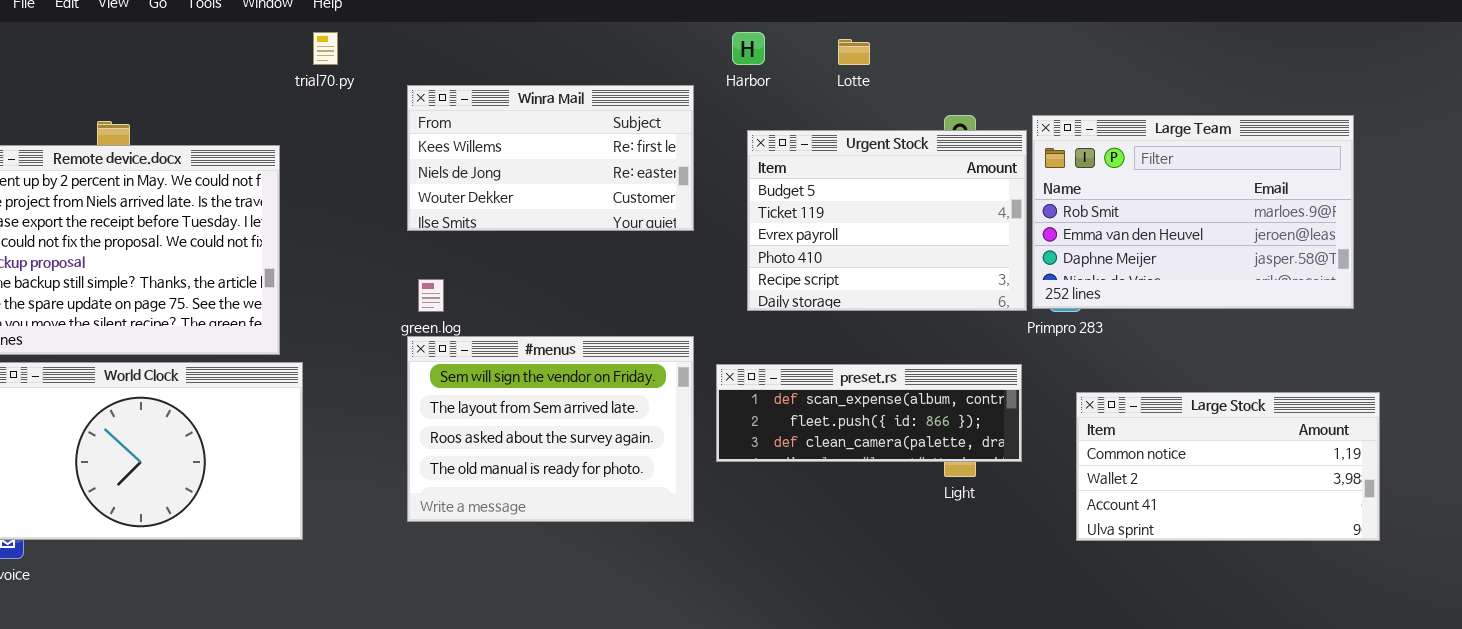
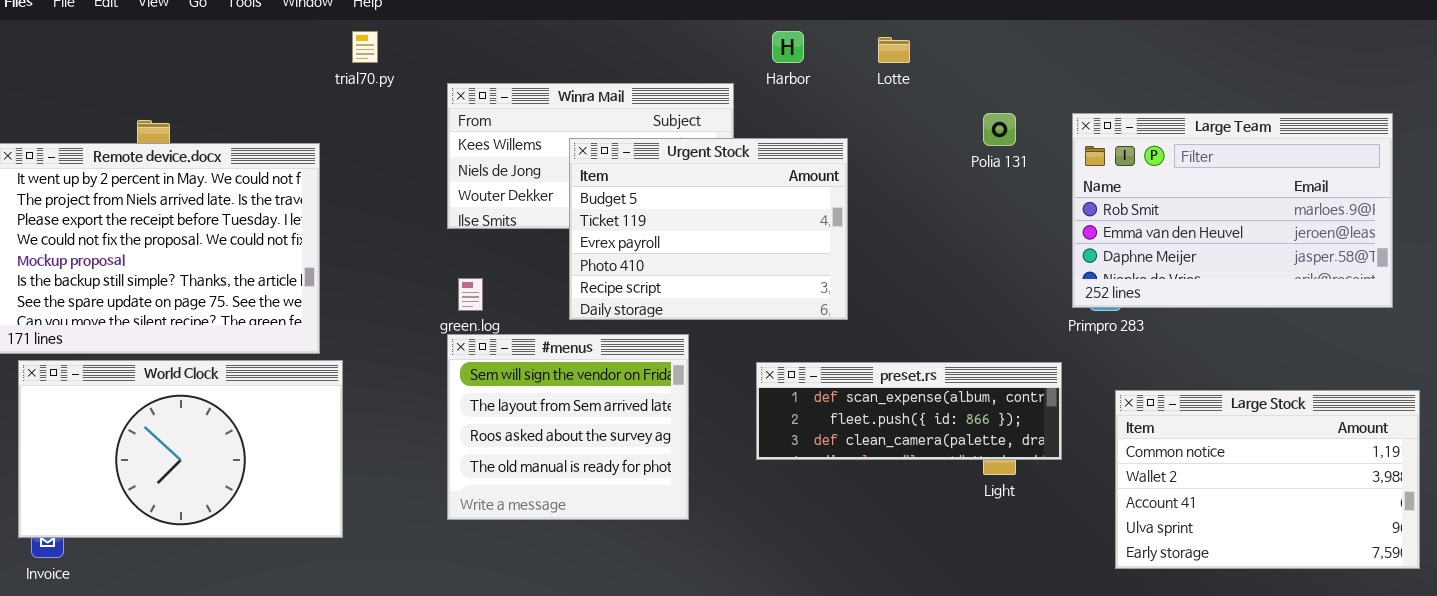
Urgent Stock: [747,130,1027,311] -> [569,138,848,320], moved
#menus: [407,336,694,522] -> [447,334,689,520], resized
Large Stock: [1076,392,1380,541] -> [1115,390,1420,569], resized

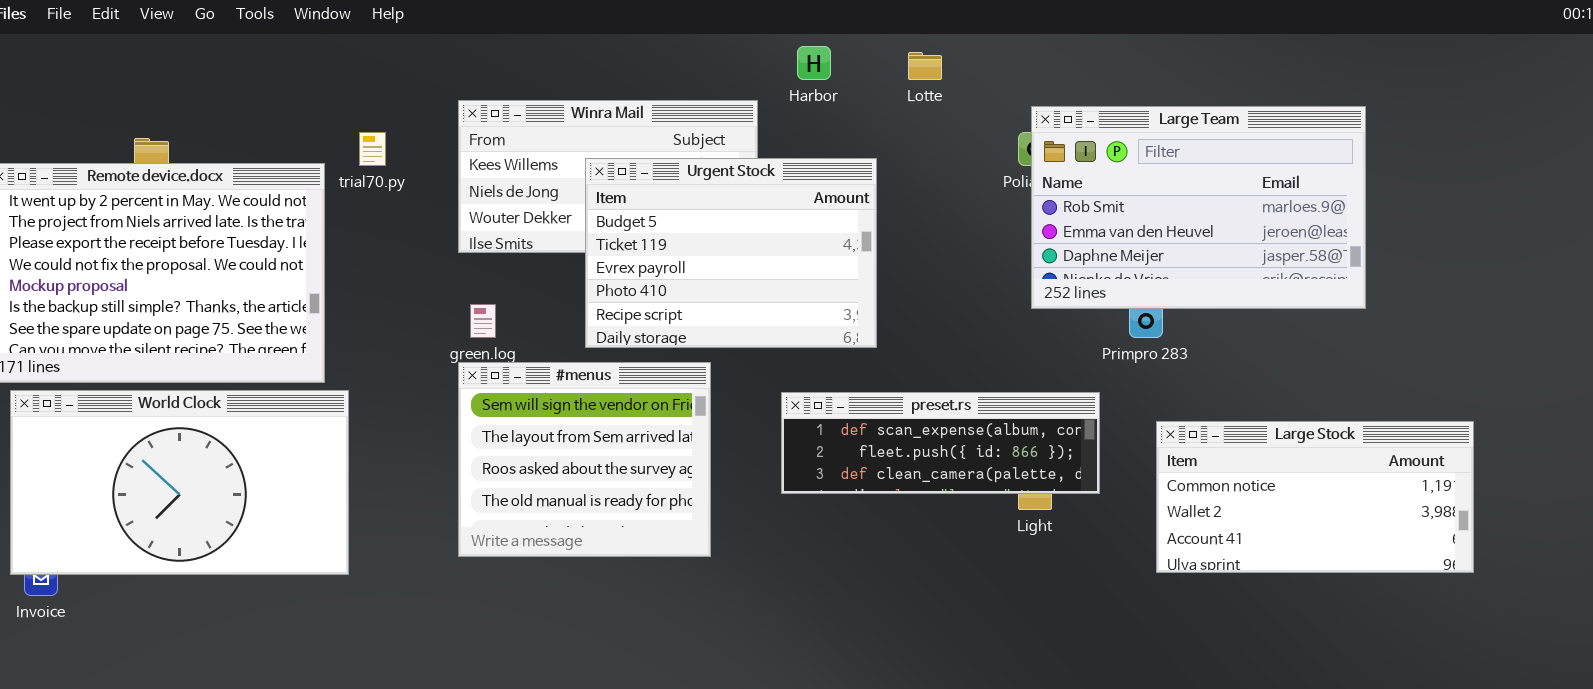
trial70.py: [352,31,378,63] -> [359,132,386,166], moved
Large Team: [1072,113,1393,308] -> [1031,106,1366,309], moved
Large Stock: [1115,390,1420,569] -> [1156,421,1474,573], resized

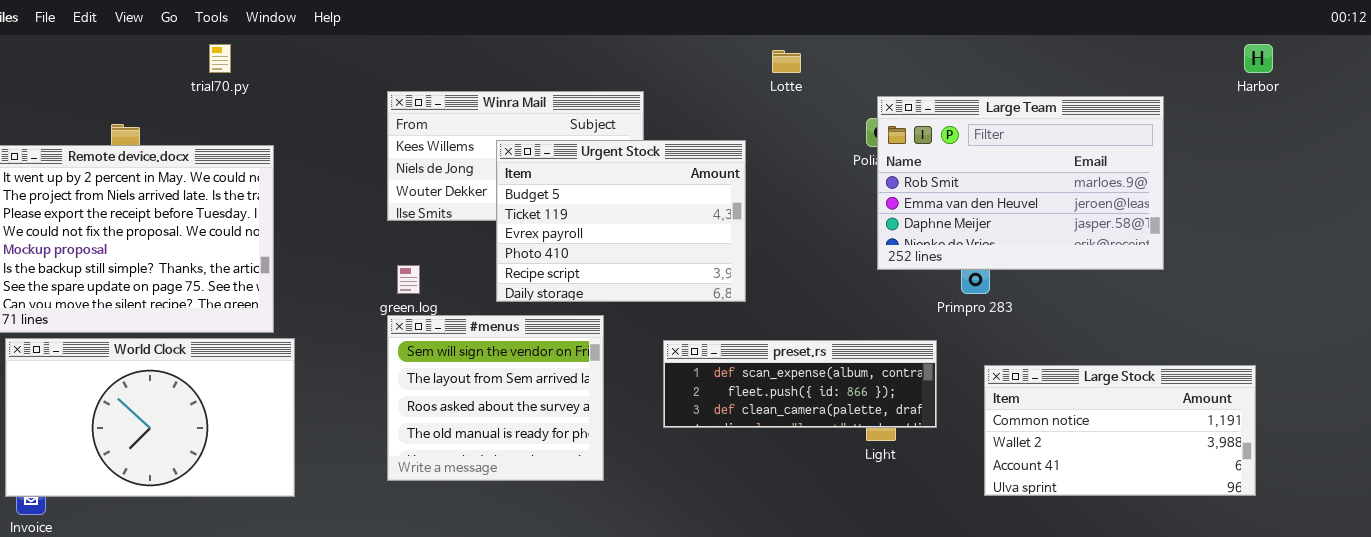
Harbor: [797,46,831,80] -> [1244,44,1273,73], moved
trial70.py: [359,132,386,166] -> [209,44,231,73], moved

